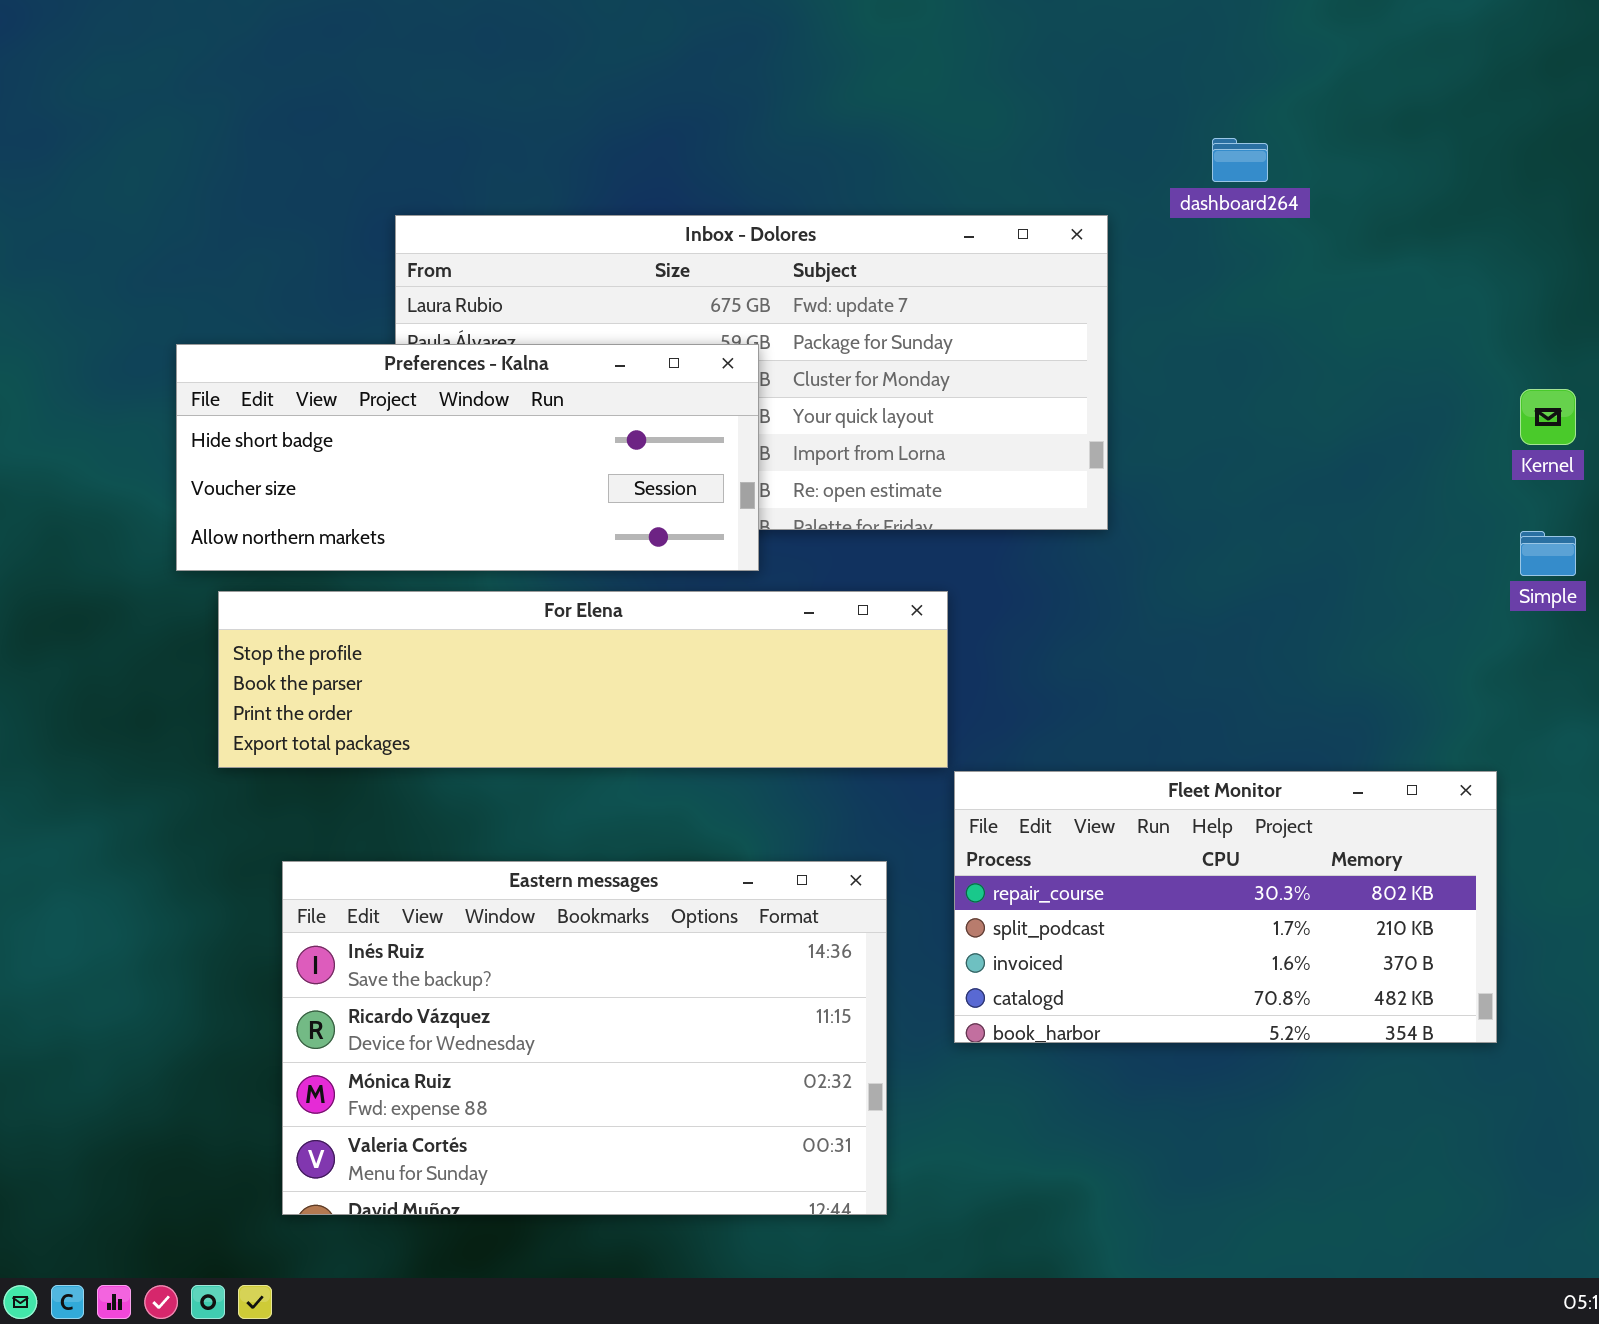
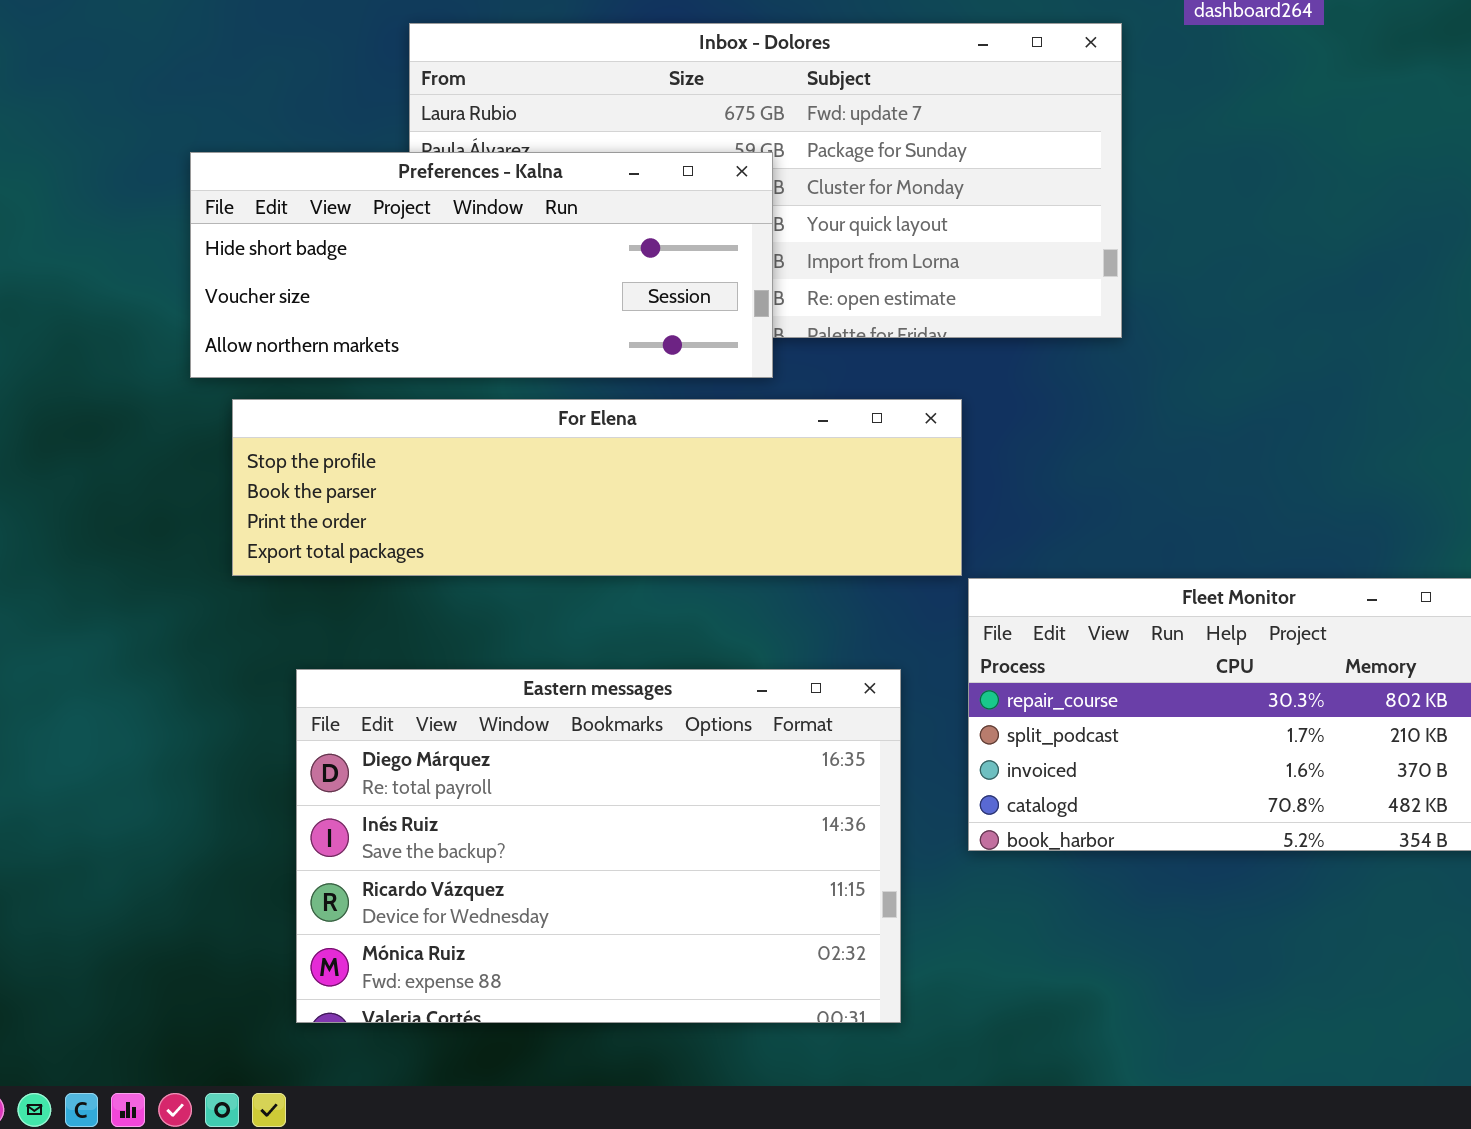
Eastern messages: [282,861,887,1215] -> [296,669,901,1023], scrolled up 1 row

